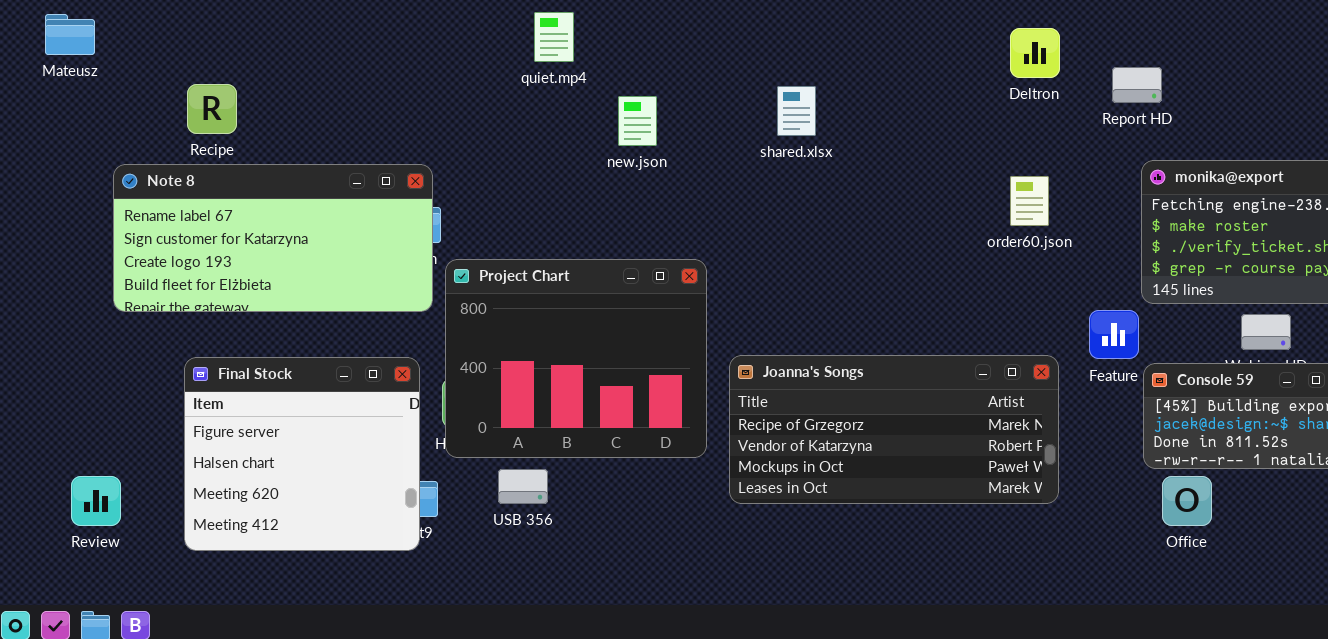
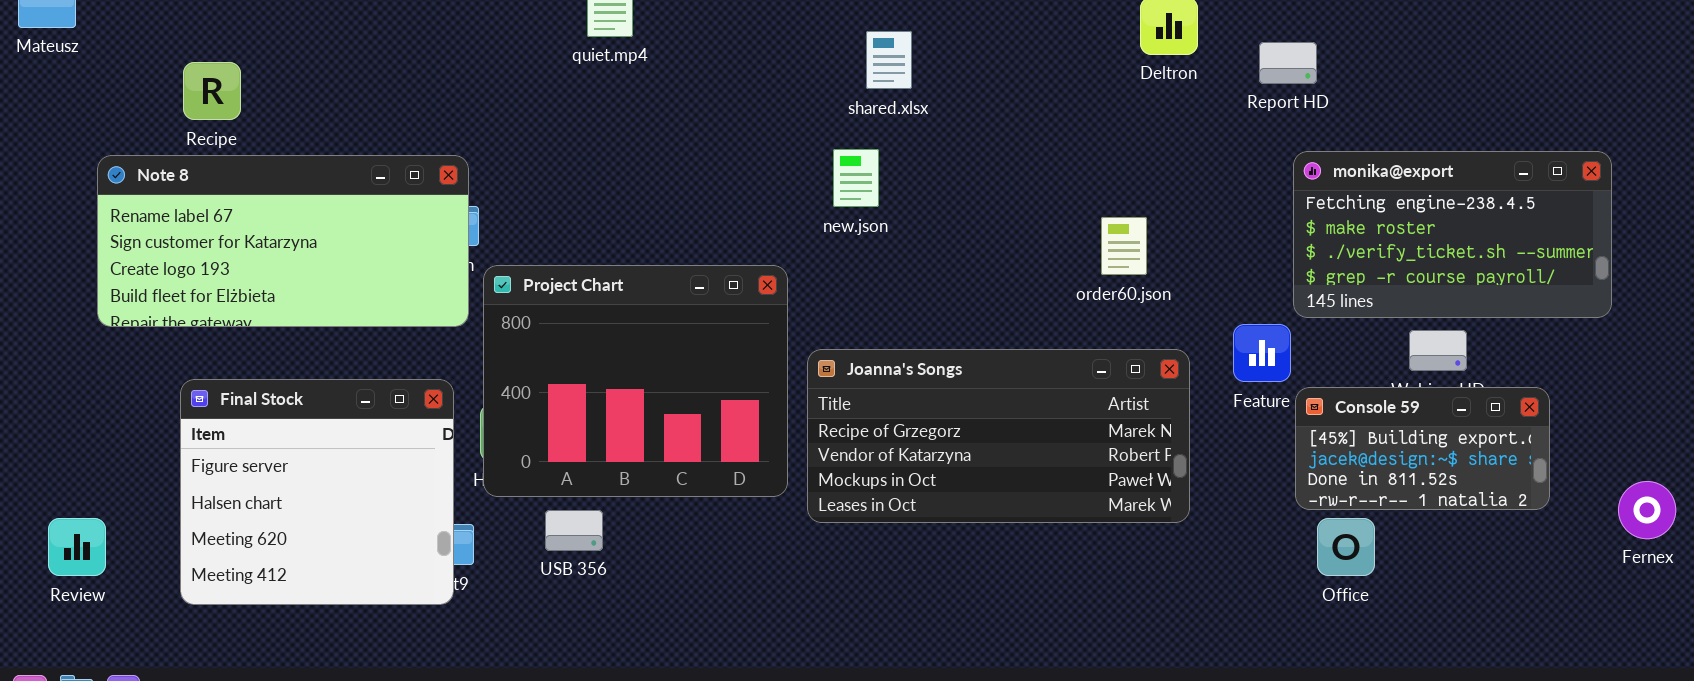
shared.xlsx: [777,86,816,136] -> [866,31,912,89], moved
new.json: [618,96,657,146] -> [833,149,879,207], moved
order60.json: [1010,176,1049,226] -> [1101,217,1147,275], moved
Joanna's Songs: [729,355,1059,504] -> [807,349,1190,523], moved

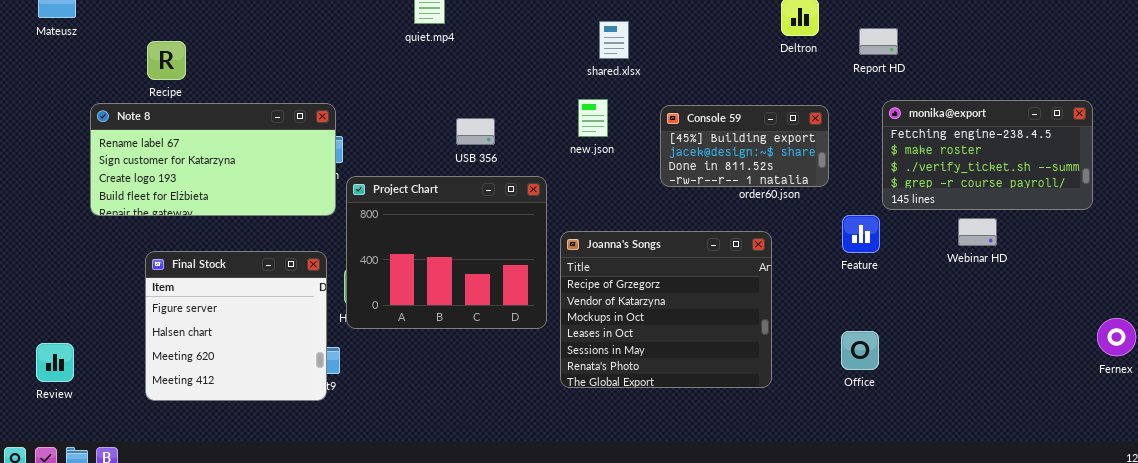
Joanna's Songs: [807,349,1190,523] -> [560,231,772,388], resized
Console 59: [1295,387,1550,510] -> [660,105,829,187], moved
USB 356: [545,510,603,551] -> [456,118,495,145], moved
Review: [48,518,106,576] -> [36,343,74,382], moved
Office: [1317,518,1375,576] -> [841,331,879,370], moved

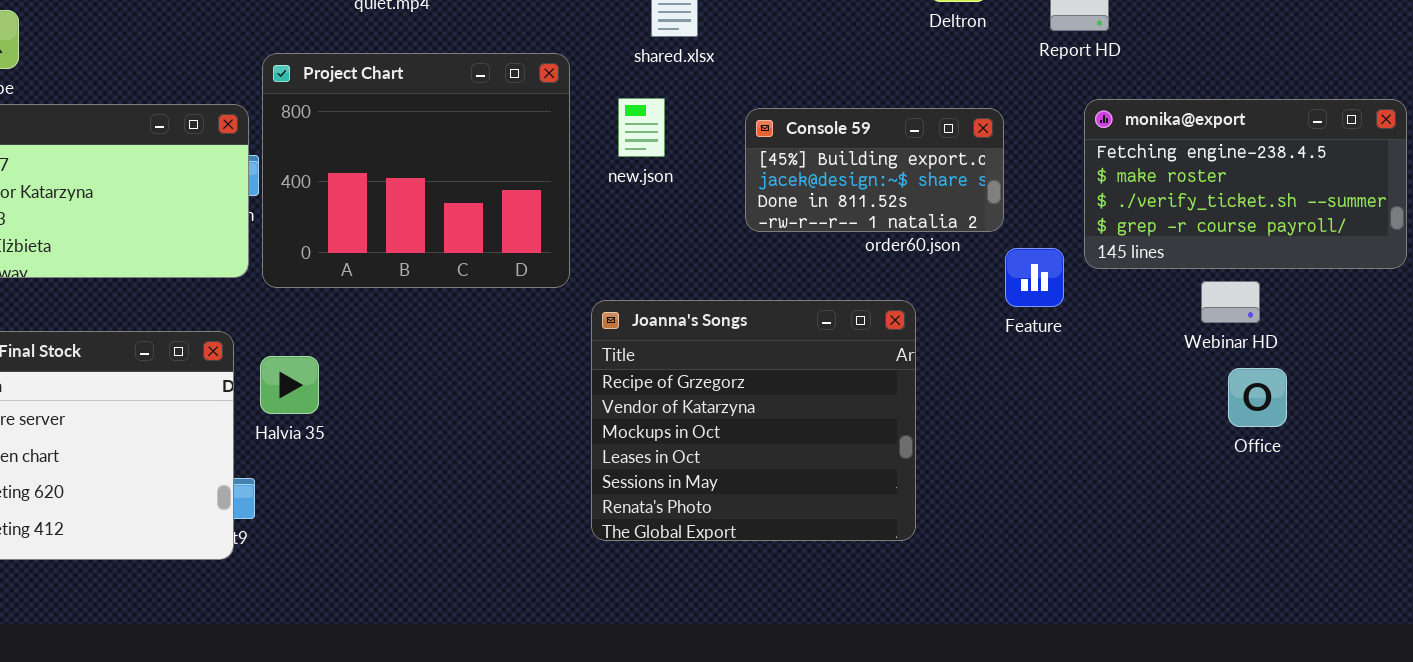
Project Chart: [346,176,547,329] -> [262,53,570,288], moved
Feature: [842,215,880,253] -> [1005,248,1064,307], moved
Office: [841,331,879,370] -> [1228,368,1287,427], moved

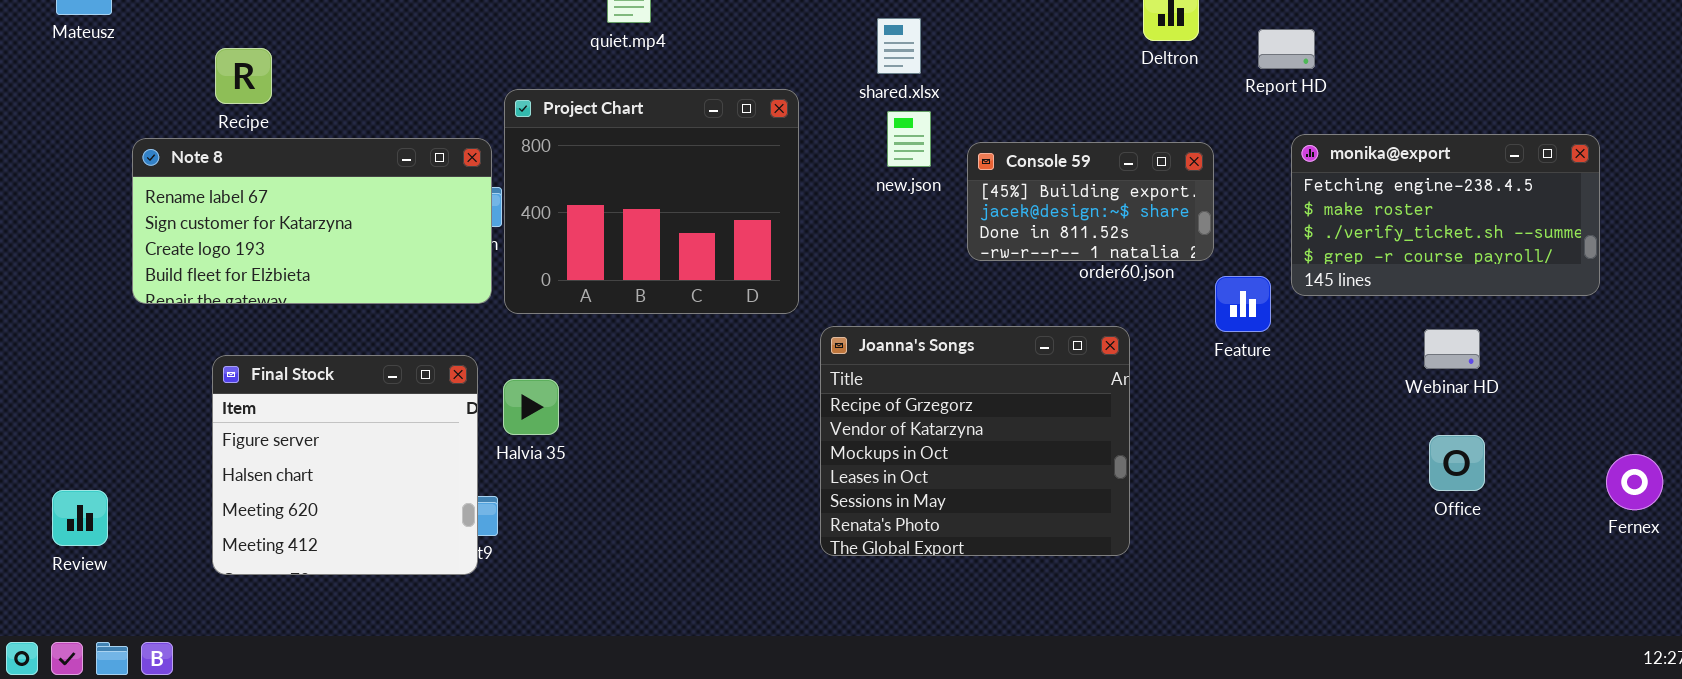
new.json: [618,98,665,157] -> [887,111,931,167], moved
Webinar HD: [1201,281,1260,323] -> [1424,329,1480,369], moved
Office: [1228,368,1287,427] -> [1429,435,1485,491], moved

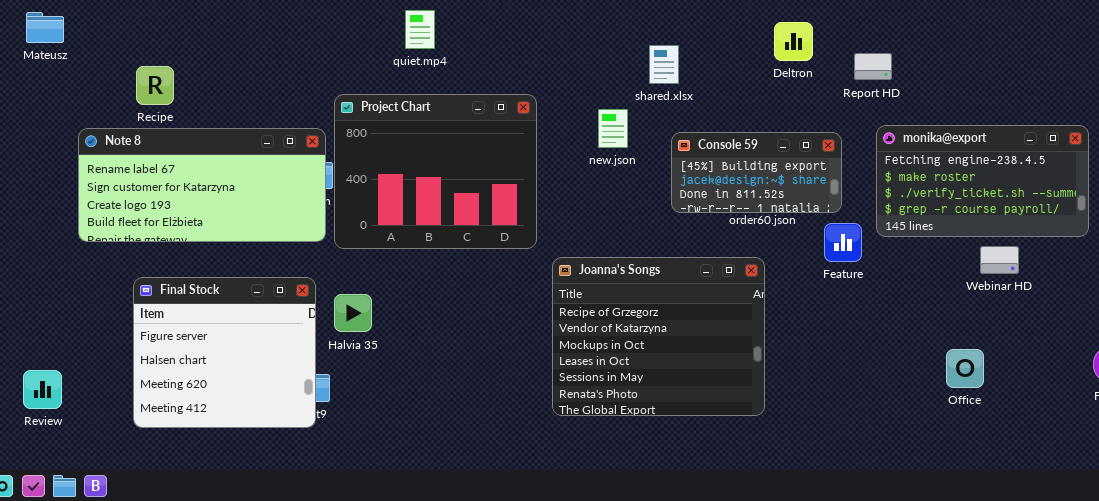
shared.xlsx: [877,18,921,74] -> [649,45,679,84], moved
Console 59: [967,142,1214,261] -> [671,132,842,213], moved
Webinar HD: [1424,329,1480,369] -> [980,246,1019,274], moved
Office: [1429,435,1485,491] -> [946,349,984,388], moved

